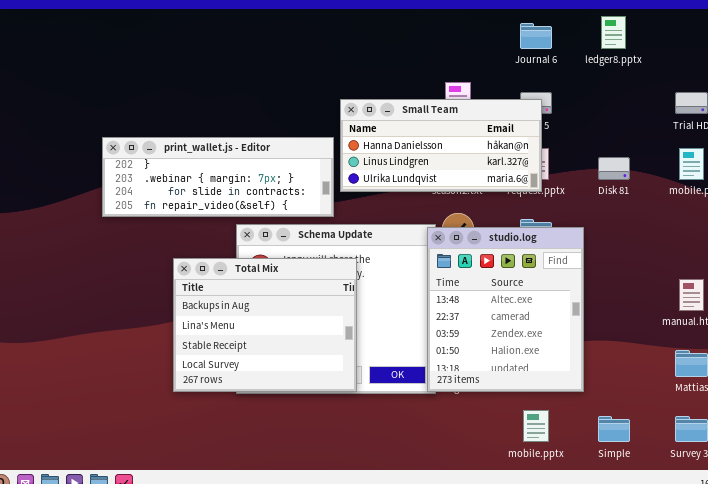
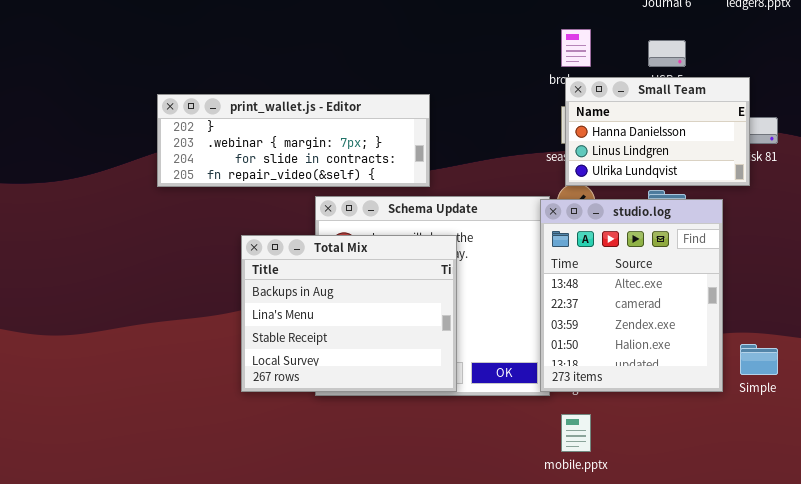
Small Team: [340,99,542,192] -> [565,77,750,186], moved, resized
mobile.pptx: [523,410,549,442] -> [561,414,591,452], moved
Simple: [598,416,630,442] -> [740,344,778,375], moved

